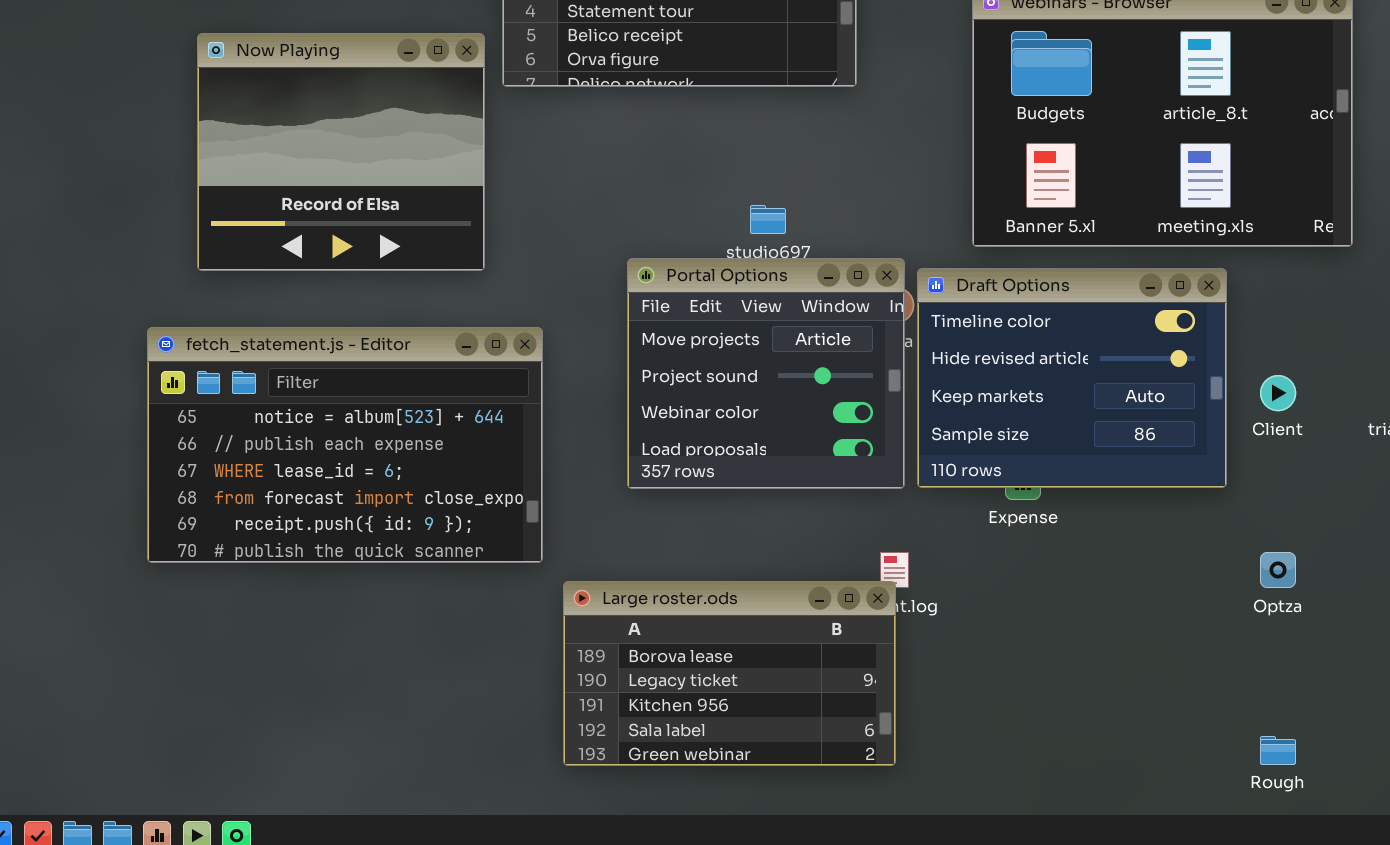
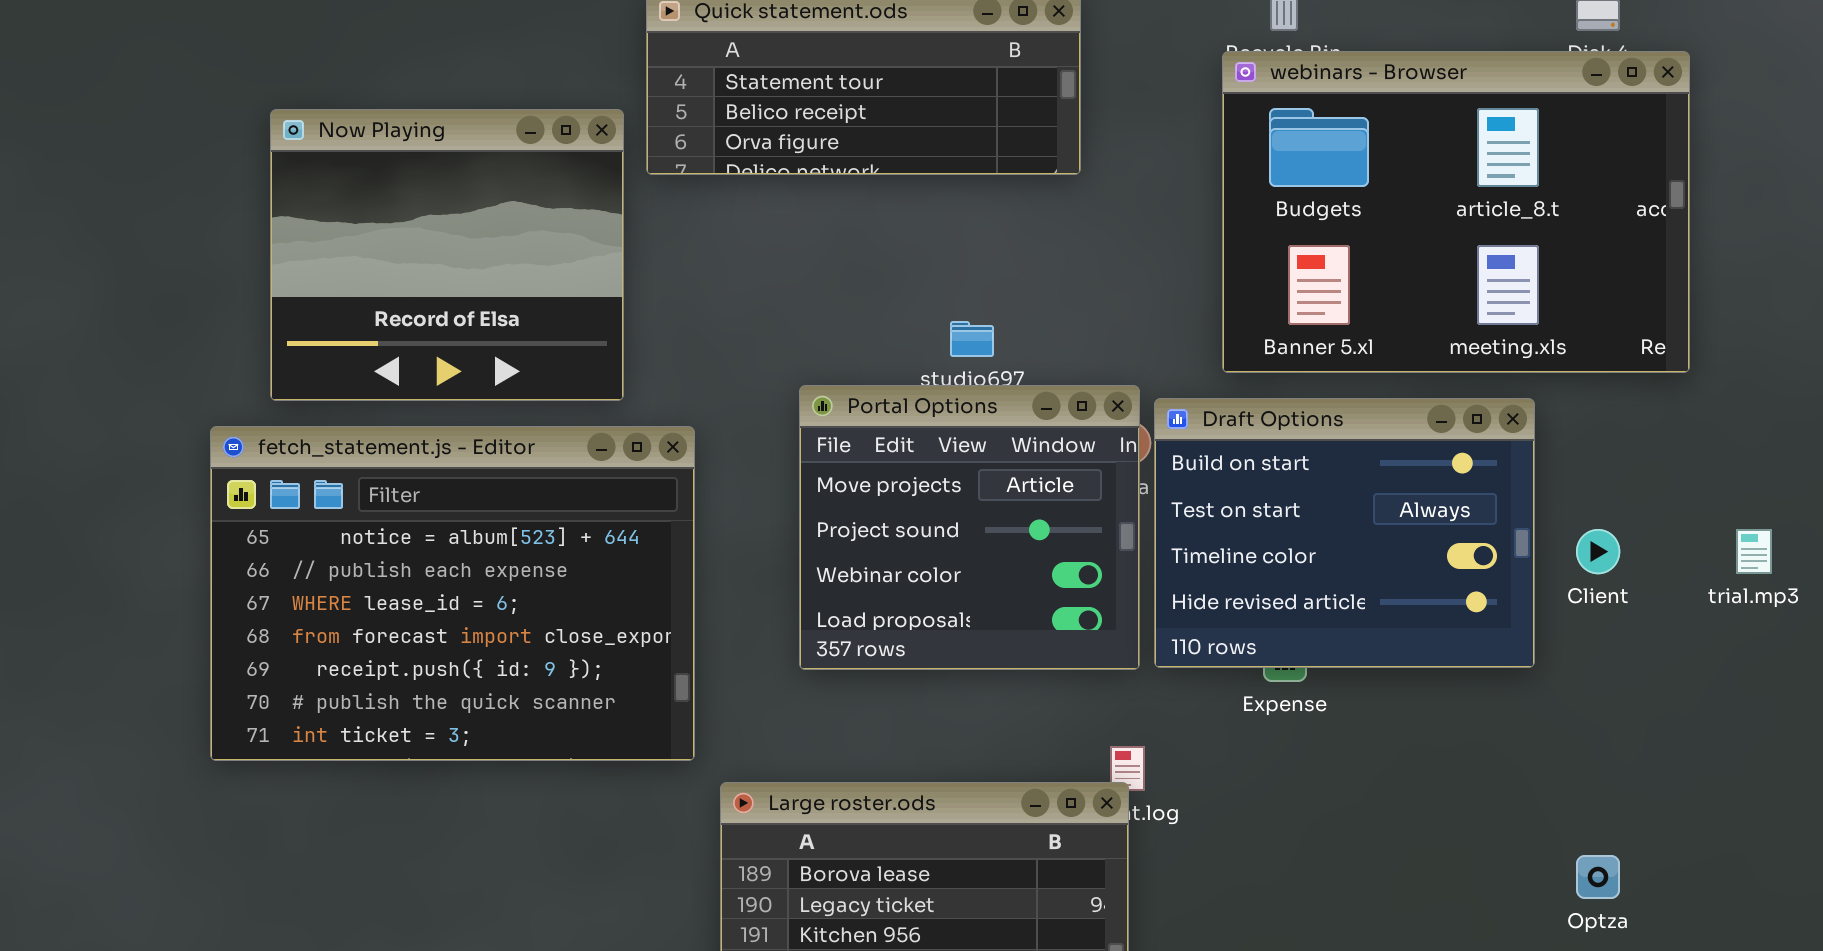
Draft Options: [917,268,1227,488] -> [1154,398,1535,668], scrolled up 2 rows
fetch_statement.js - Editor: [147,327,543,563] -> [210,426,695,761], resized
Optza: [1260,552,1296,588] -> [1576,855,1620,899], moved

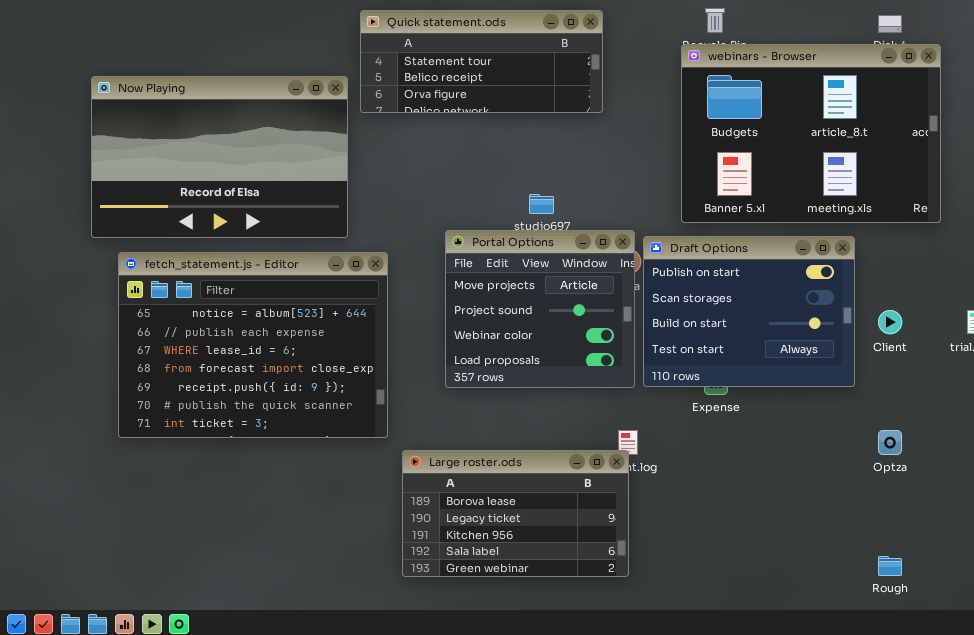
Now Playing: [270,109,624,401] -> [91,76,348,238], resized
Draft Options: [1154,398,1535,668] -> [643,236,855,387], scrolled up 2 rows
Optza: [1576,855,1620,899] -> [878,430,902,455], moved

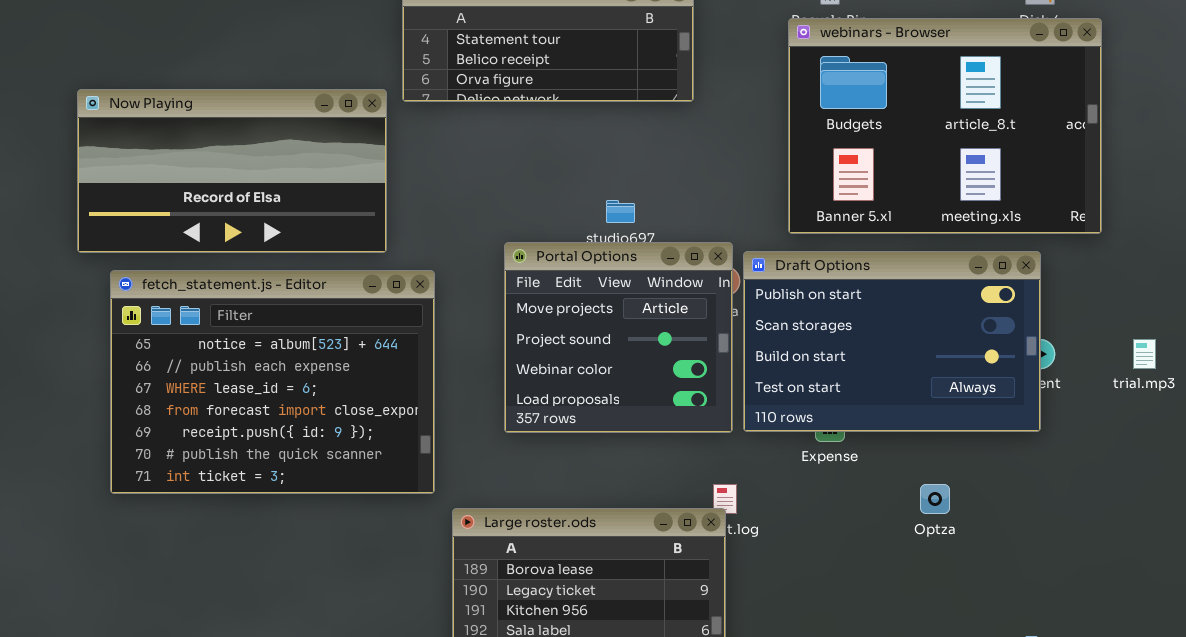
Now Playing: [91,76,348,238] -> [77,89,387,253], resized
Draft Options: [643,236,855,387] -> [743,251,1041,432], resized
Optza: [878,430,902,455] -> [920,484,950,514], moved

